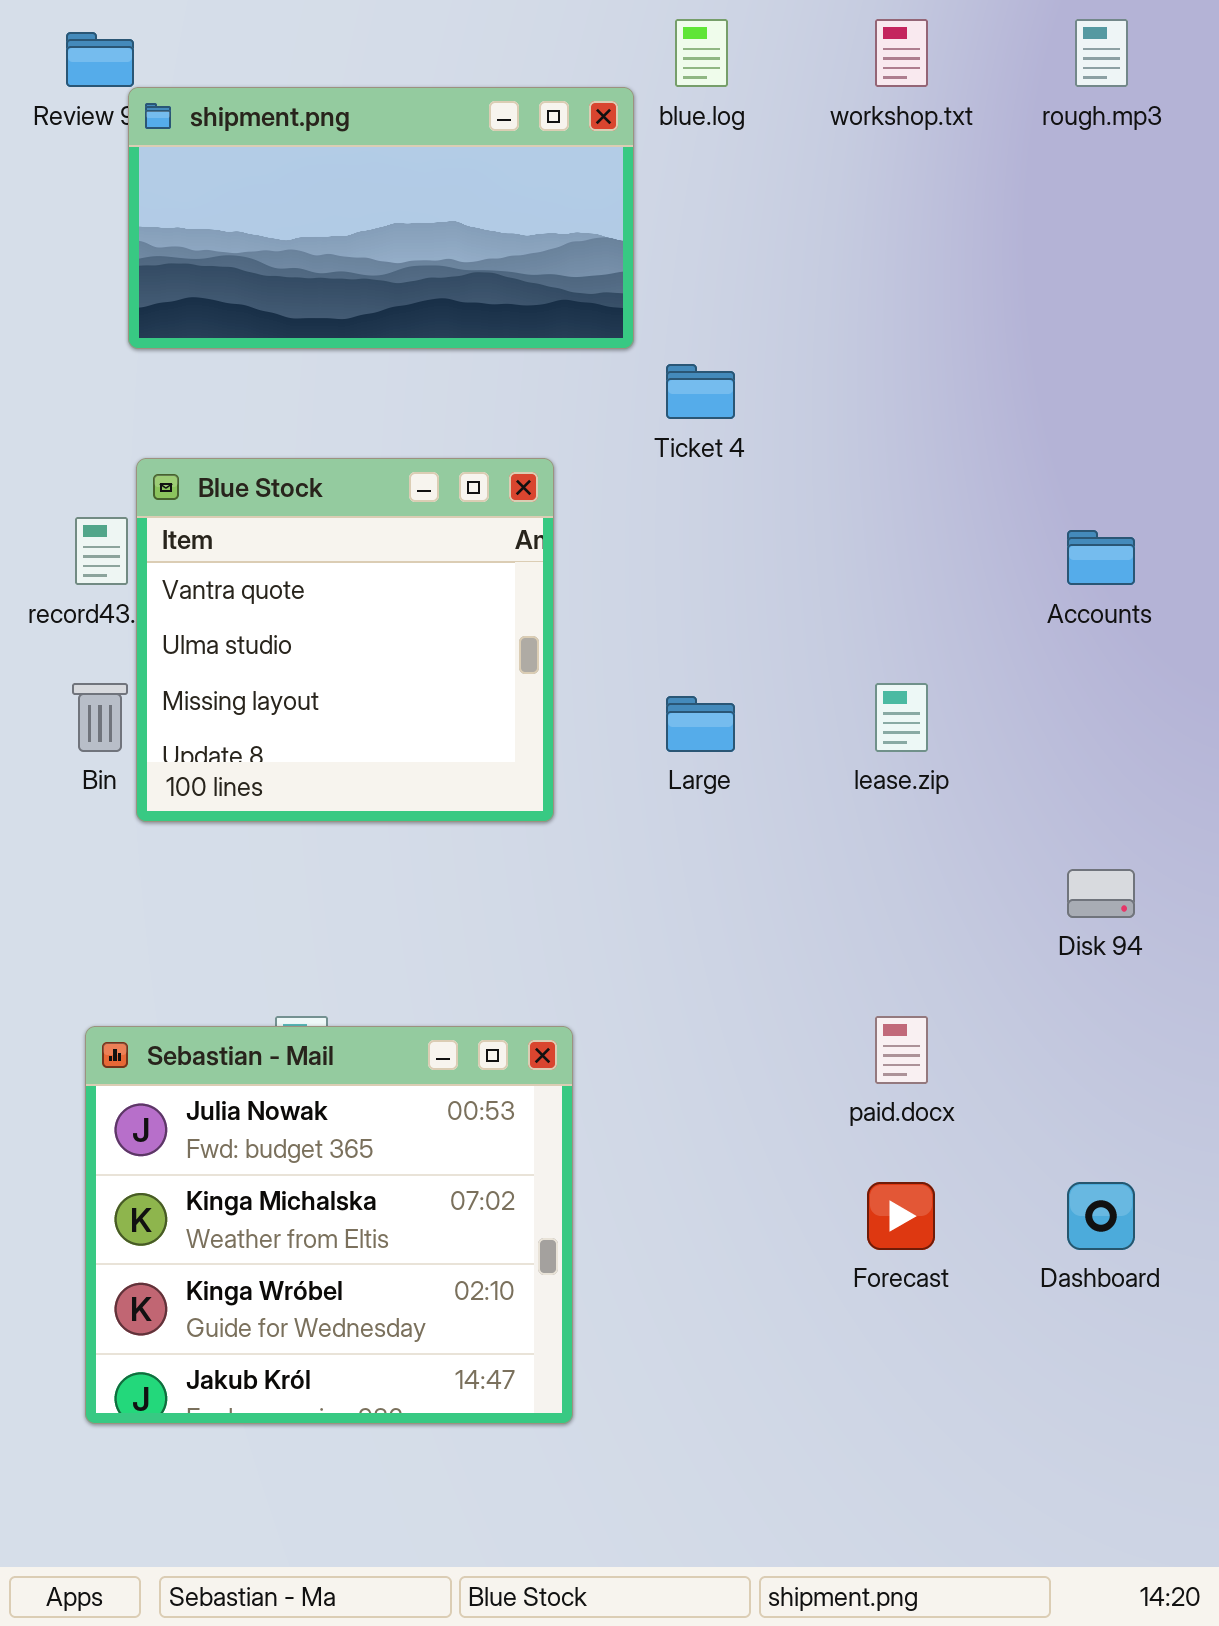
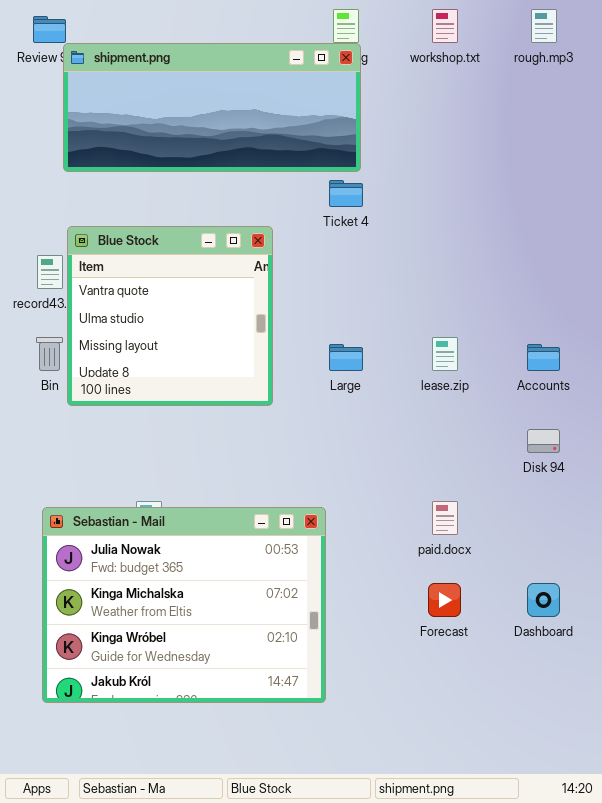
shipment.png: [128,87,634,349] -> [63,43,361,172], resized
Accounts: [1067,530,1135,585] -> [527,344,560,371], moved
Sebastian - Mail: [85,1026,573,1424] -> [42,507,326,703], resized

